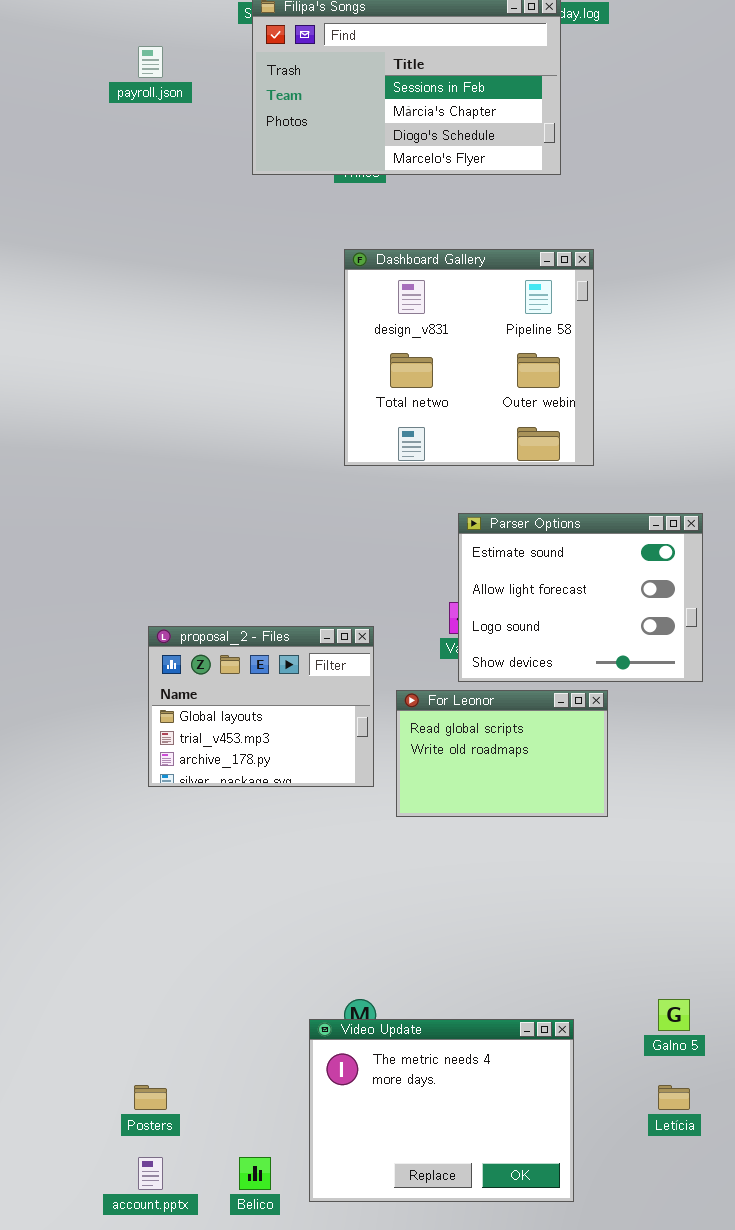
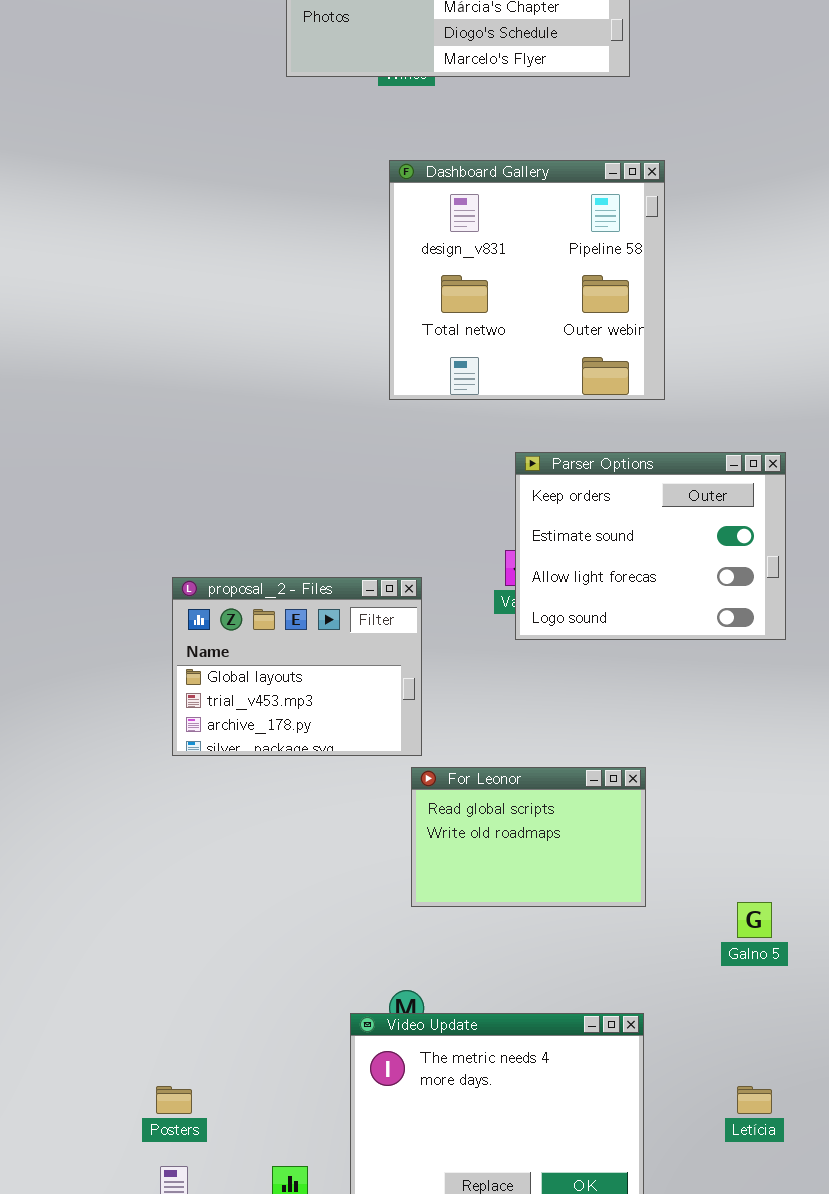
Parser Options: [458,513,703,682] -> [515,452,786,640], scrolled up 1 row
For Leonor: [396,690,608,817] -> [411,767,646,907], moved
Galno 5: [658,999,690,1031] -> [737,902,772,938], moved

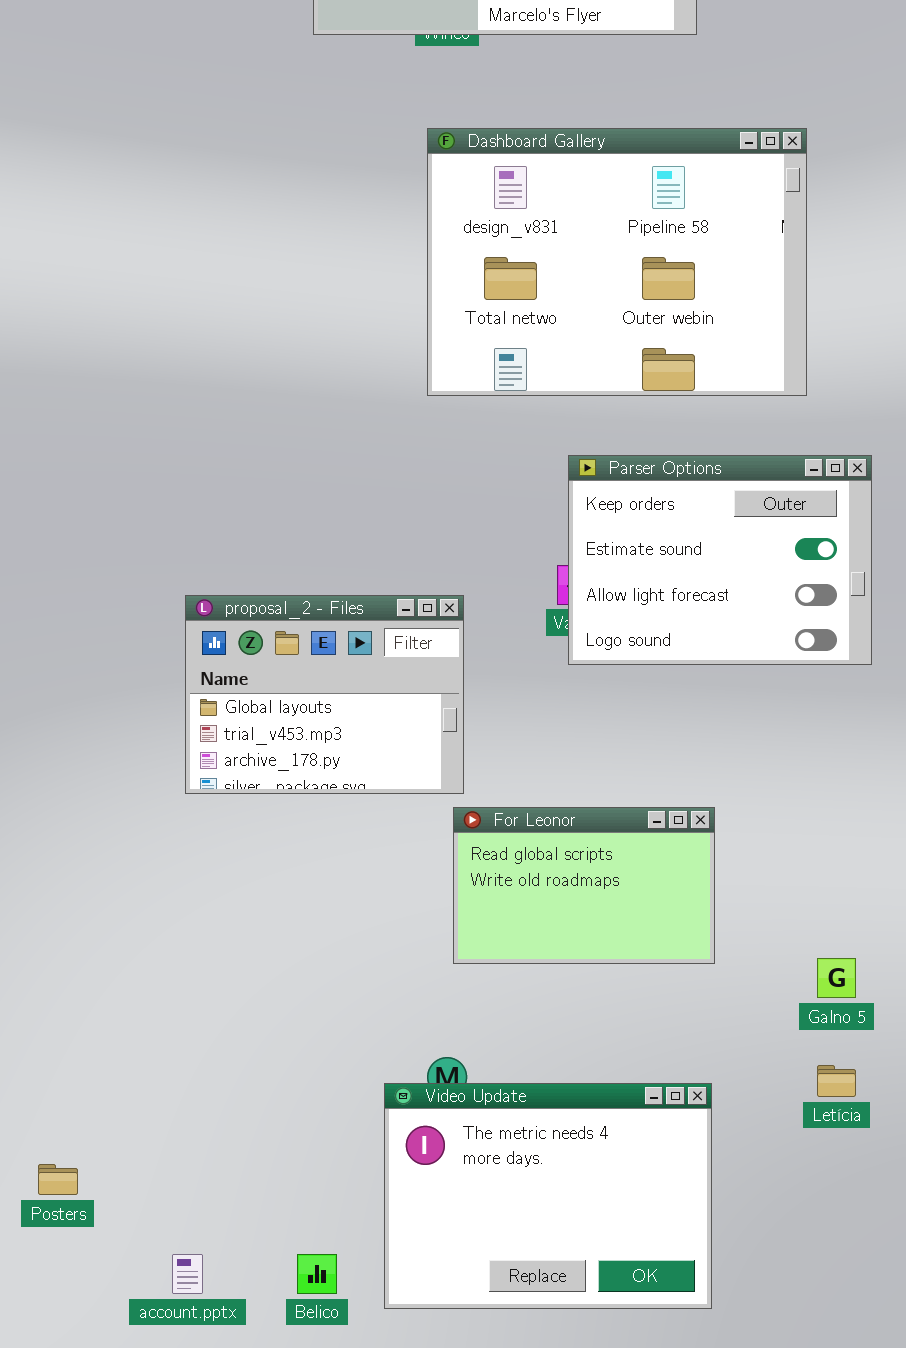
Dashboard Gallery: [389,160,665,400] -> [427,128,807,396], resized
Posters: [156,1086,192,1114] -> [38,1164,78,1195], moved
Letícia: [737,1086,772,1114] -> [817,1065,856,1097], moved

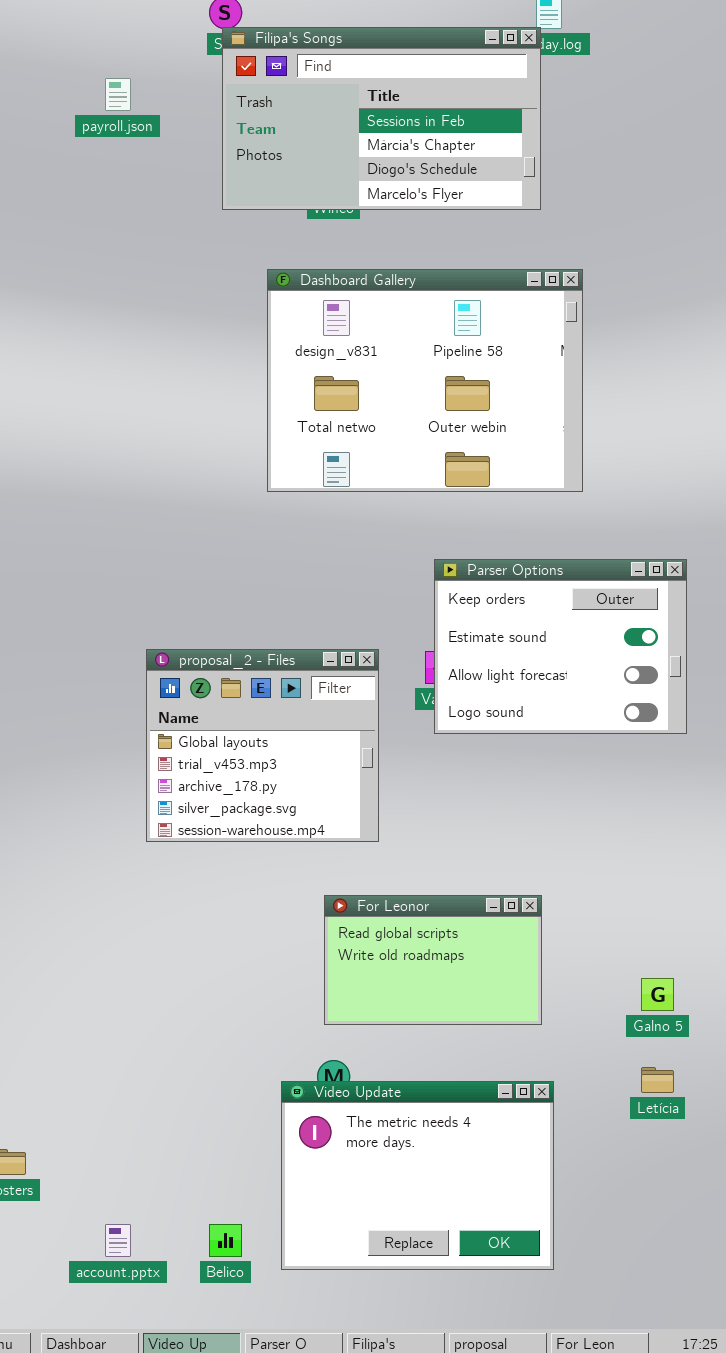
Dashboard Gallery: [427,128,807,396] -> [267,269,583,492], moved
proposal_2 - Files: [185,595,464,794] -> [146,649,379,842], moved, resized
For Leonor: [453,807,715,964] -> [324,895,542,1025], moved

